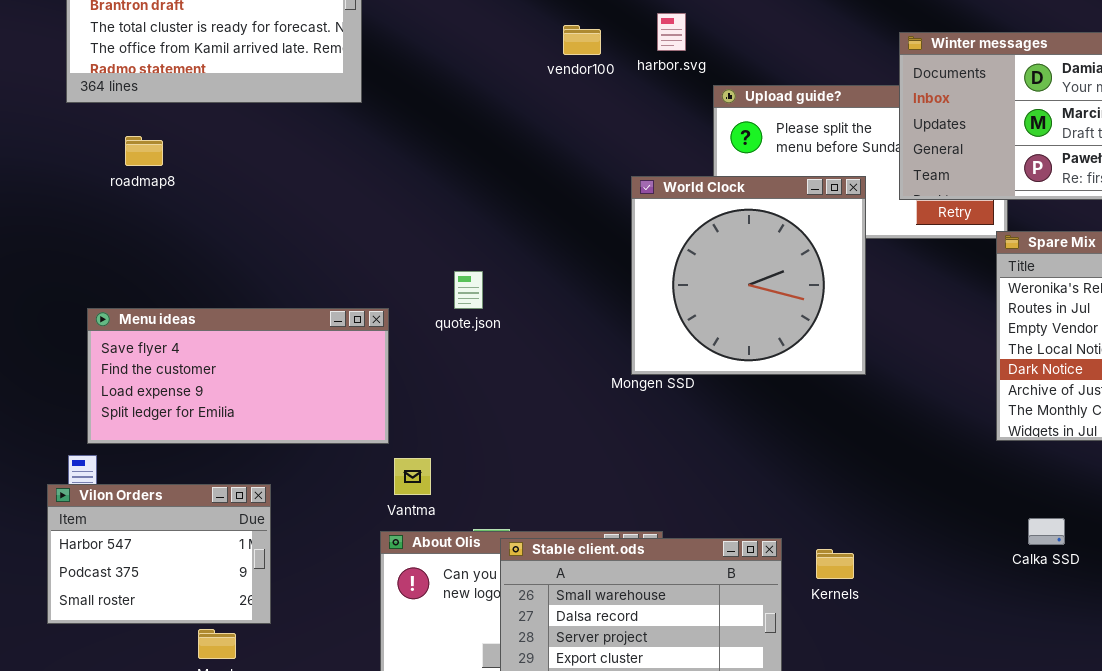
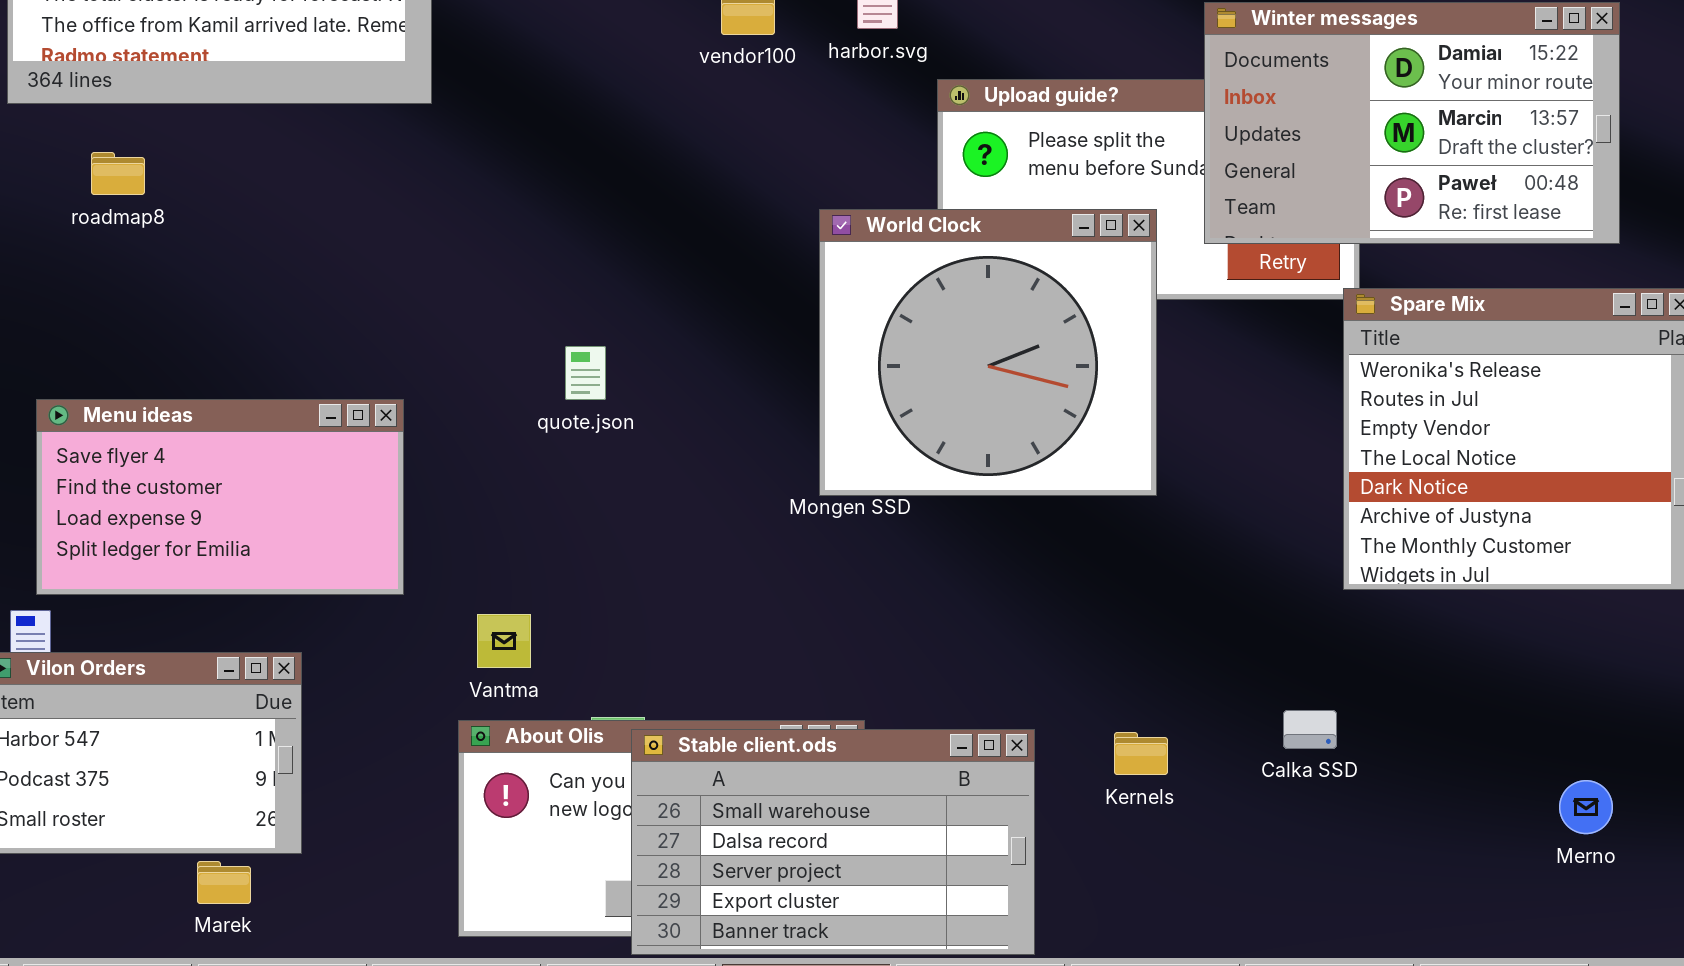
Menu ideas: [87,308,389,444] -> [36,399,404,595], resized
Calka SSD: [1028,518,1065,545] -> [1283,710,1337,749], moved
Kernels: [816,549,854,579] -> [1114,732,1168,775], moved

